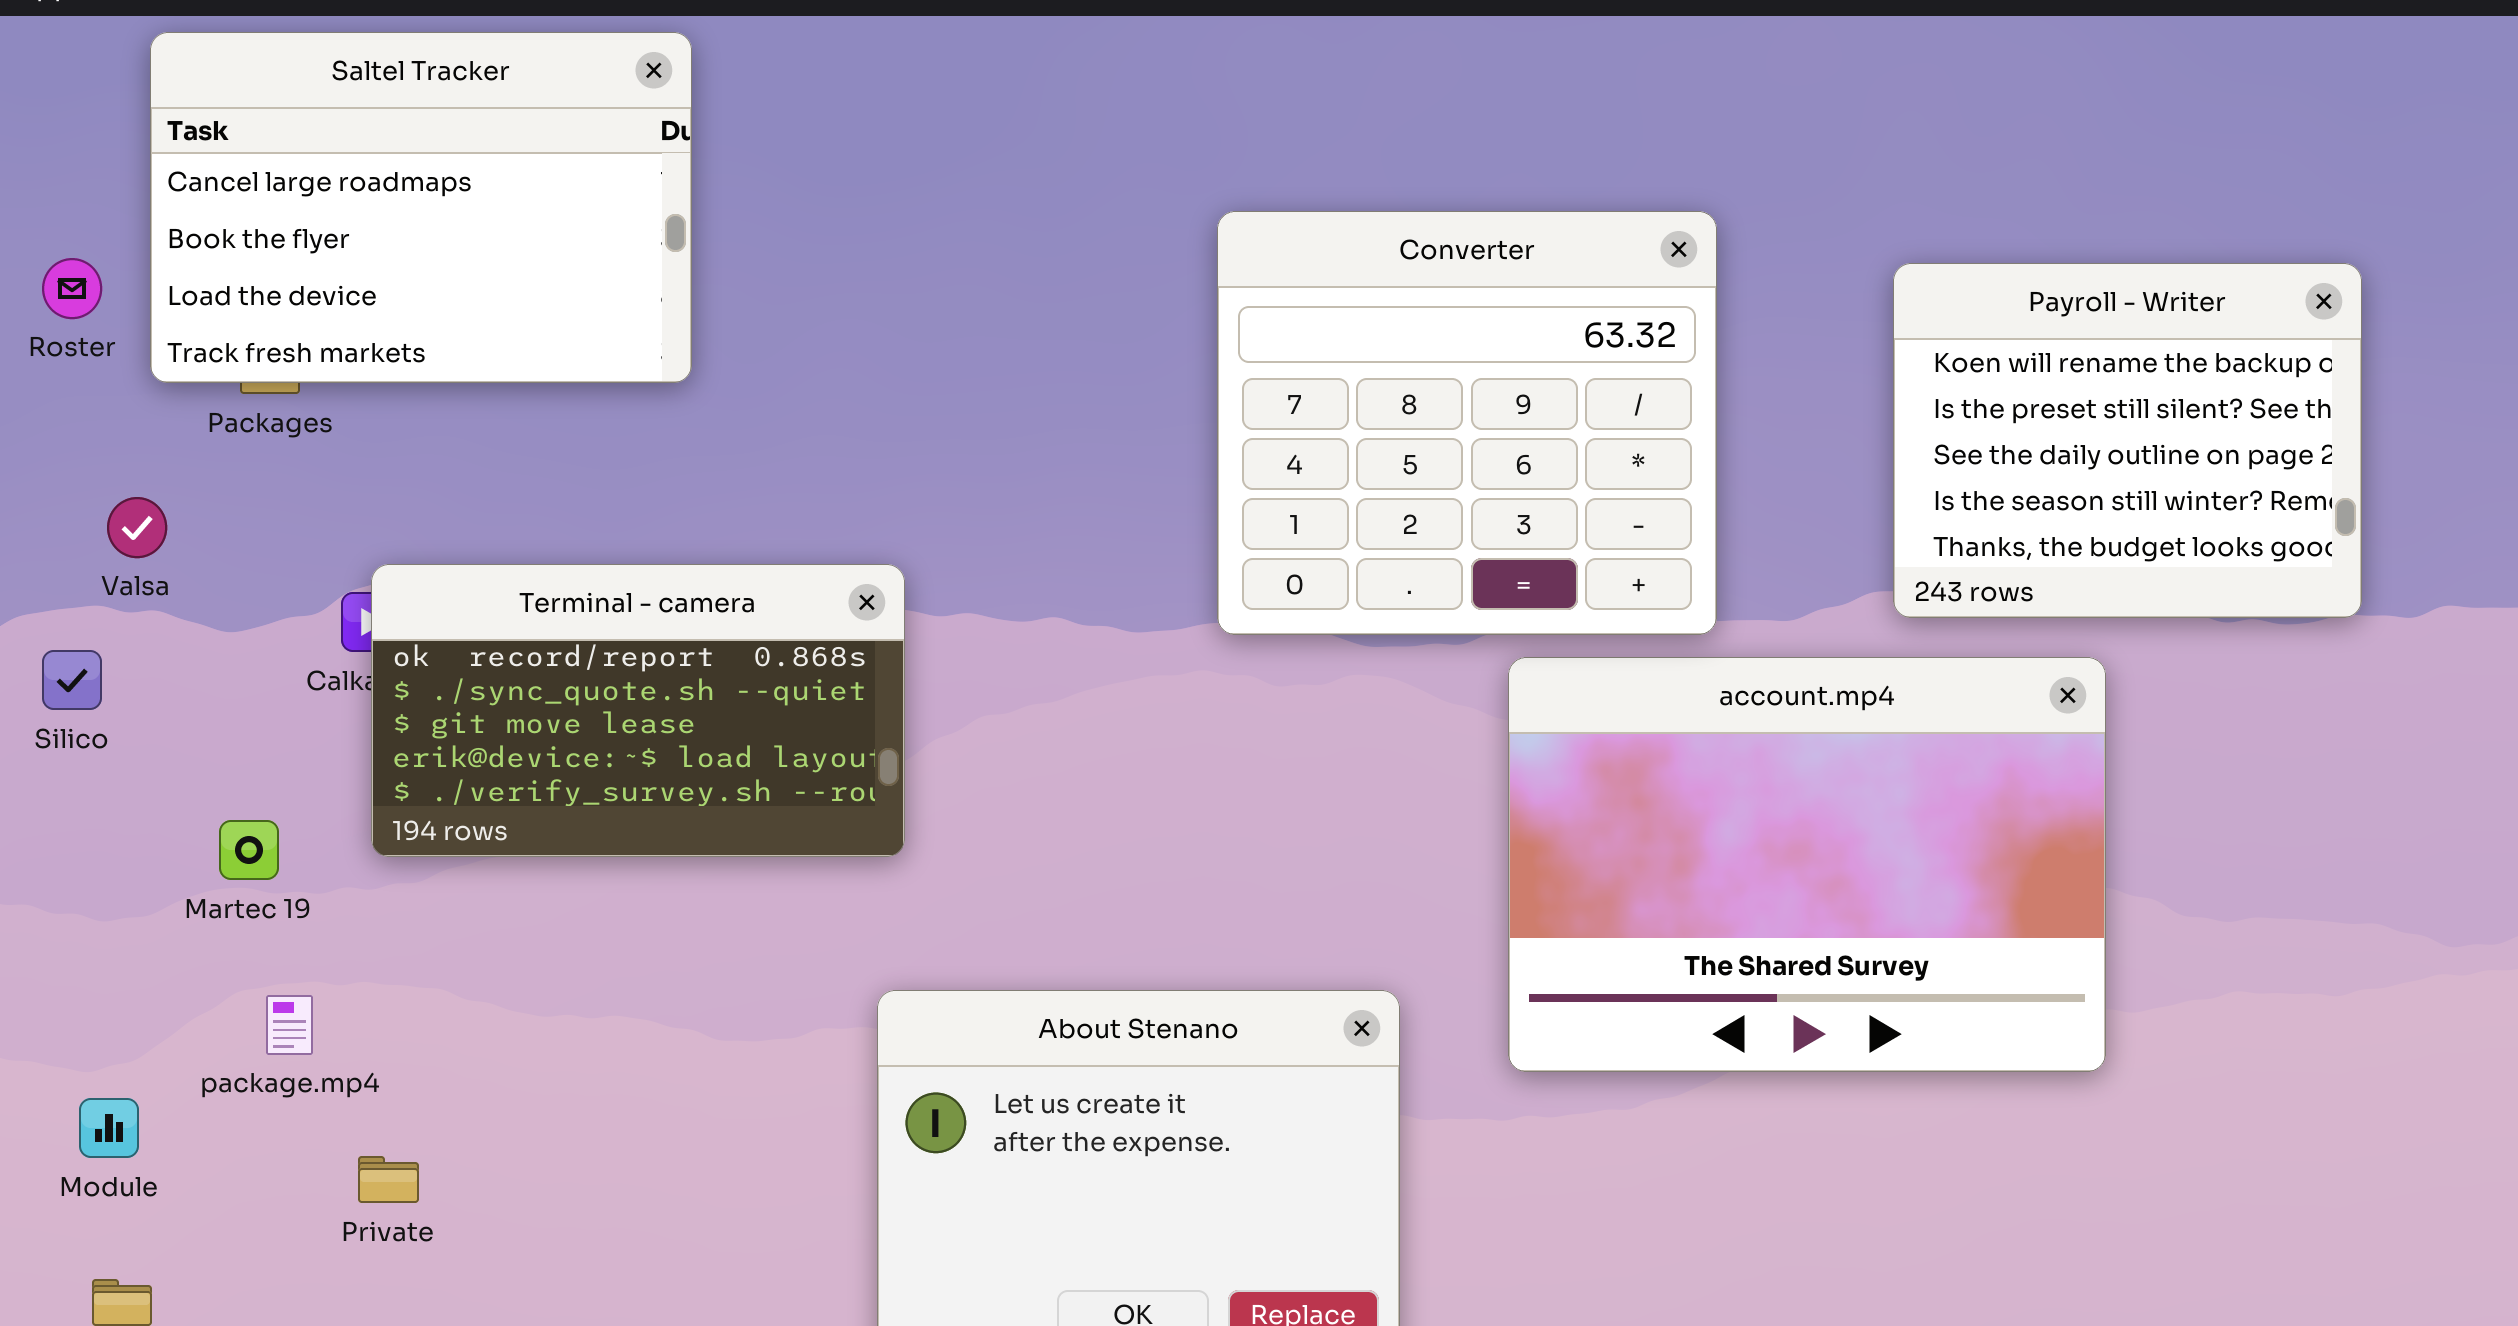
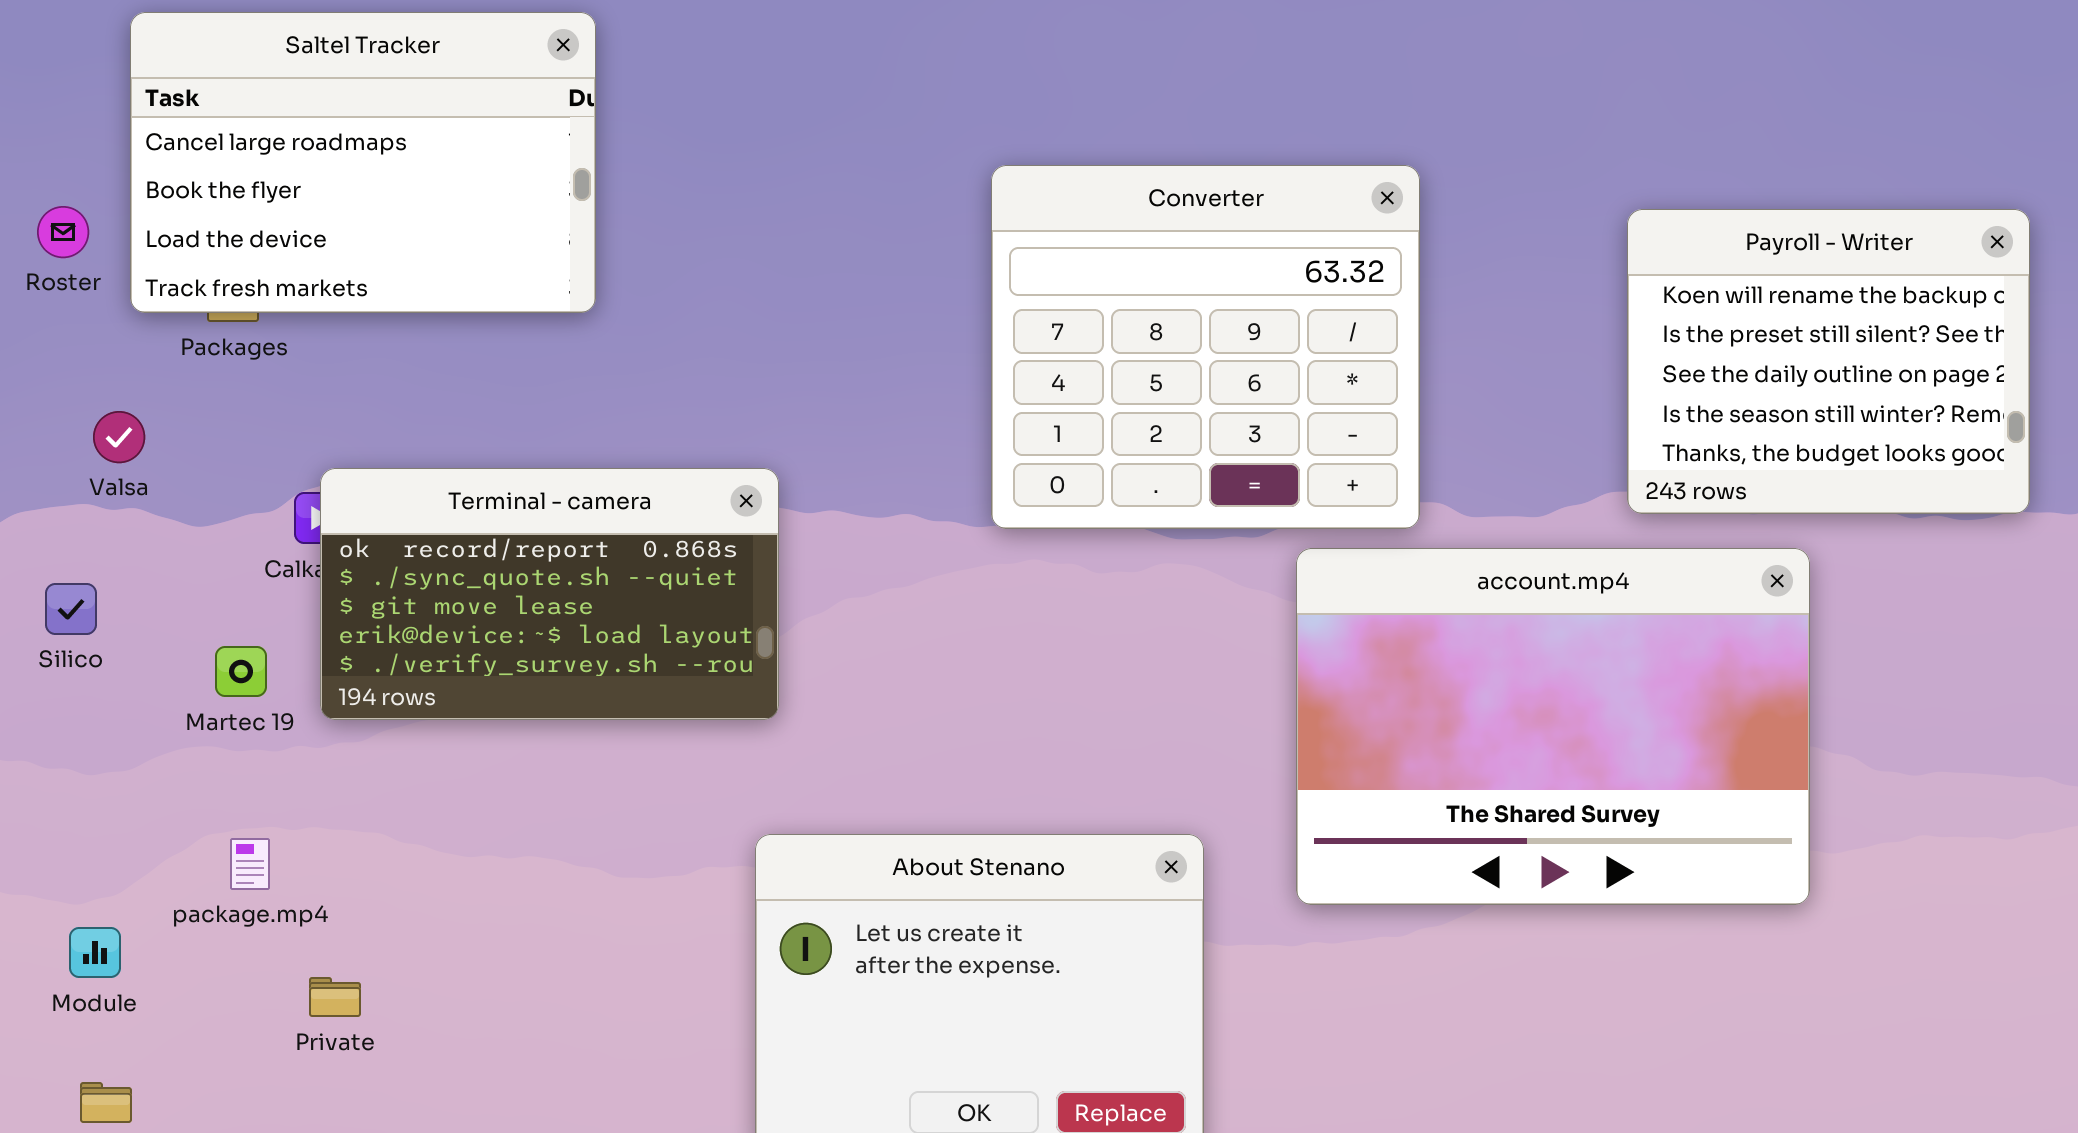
Converter: [1217,211,1717,635] -> [991,165,1420,529], moved
Silico: [42,650,102,710] -> [45,583,97,635], moved
Martec 19: [219,820,279,880] -> [215,646,267,697], moved

